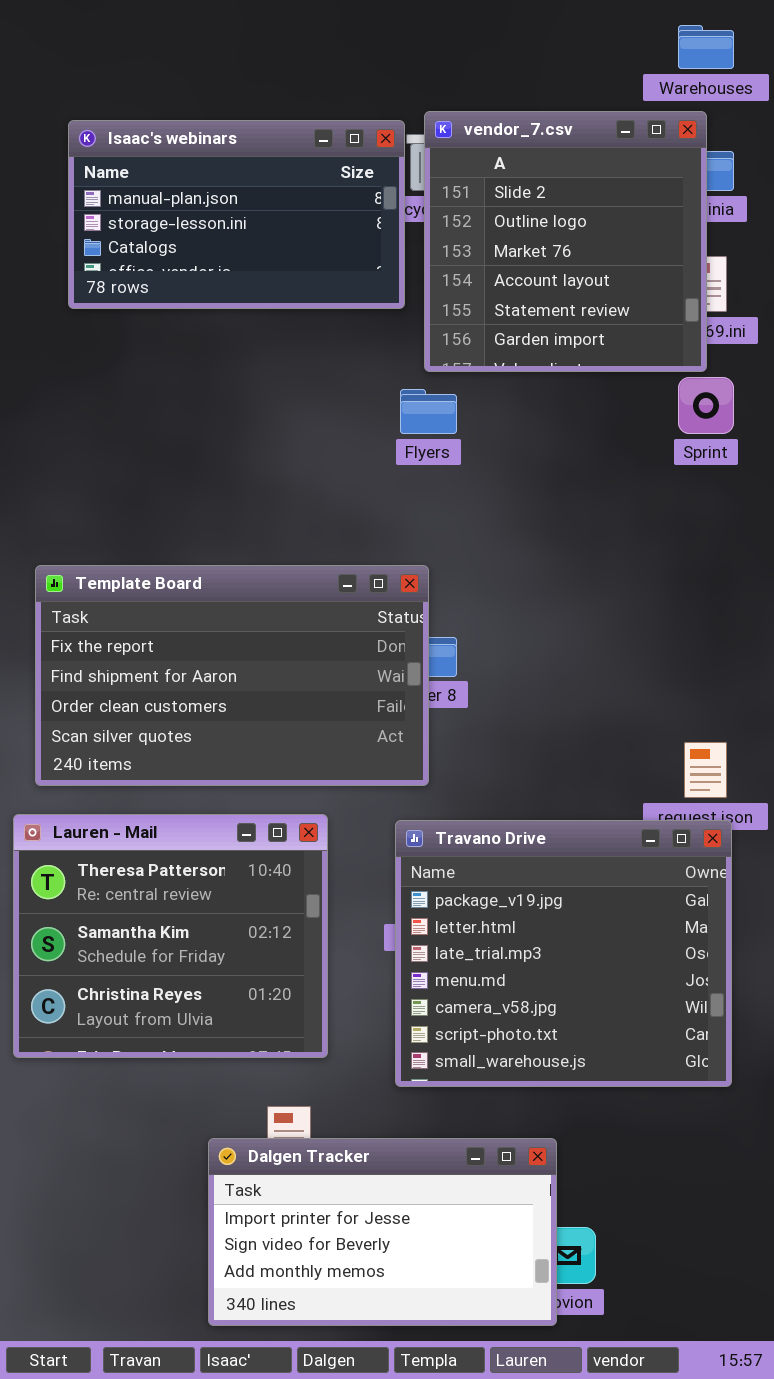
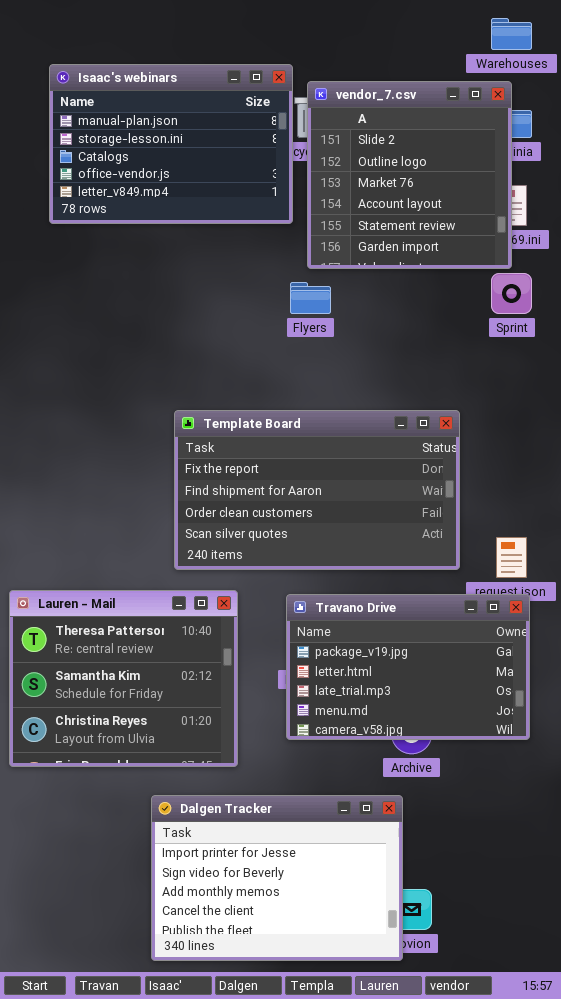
Isaac's webinars: [68,120,405,309] -> [49,64,293,224], resized
Template Board: [35,565,429,786] -> [174,410,460,570], moved
Travano Drive: [395,820,732,1087] -> [286,594,530,740], resized
Dalgen Tracker: [208,1138,557,1326] -> [151,795,403,961], resized

